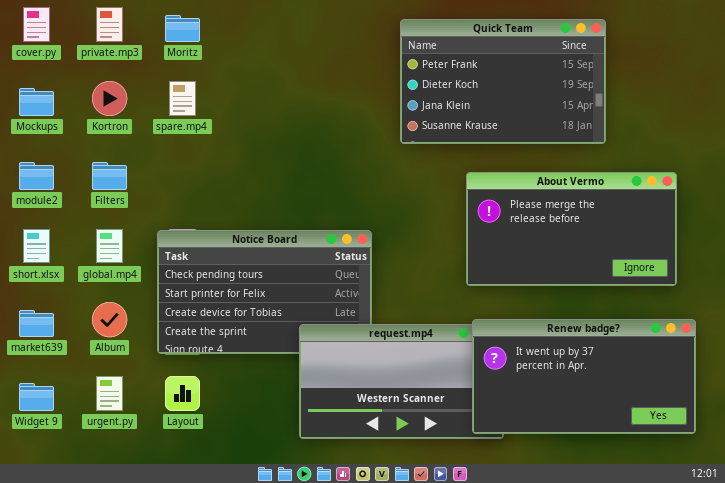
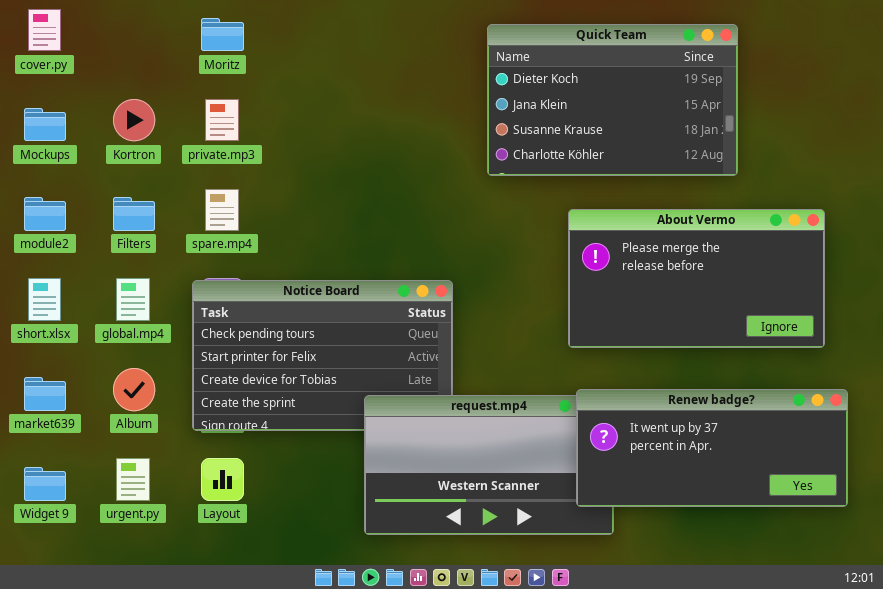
private.mp3: [96,7,123,42] -> [205,99,239,141], moved
Quick Team: [400,19,606,144] -> [487,24,738,176], scrolled down 1 row
spare.mp4: [169,81,196,116] -> [205,189,239,231], moved
Renew badge?: [472,319,696,434] -> [576,389,848,507], resized

